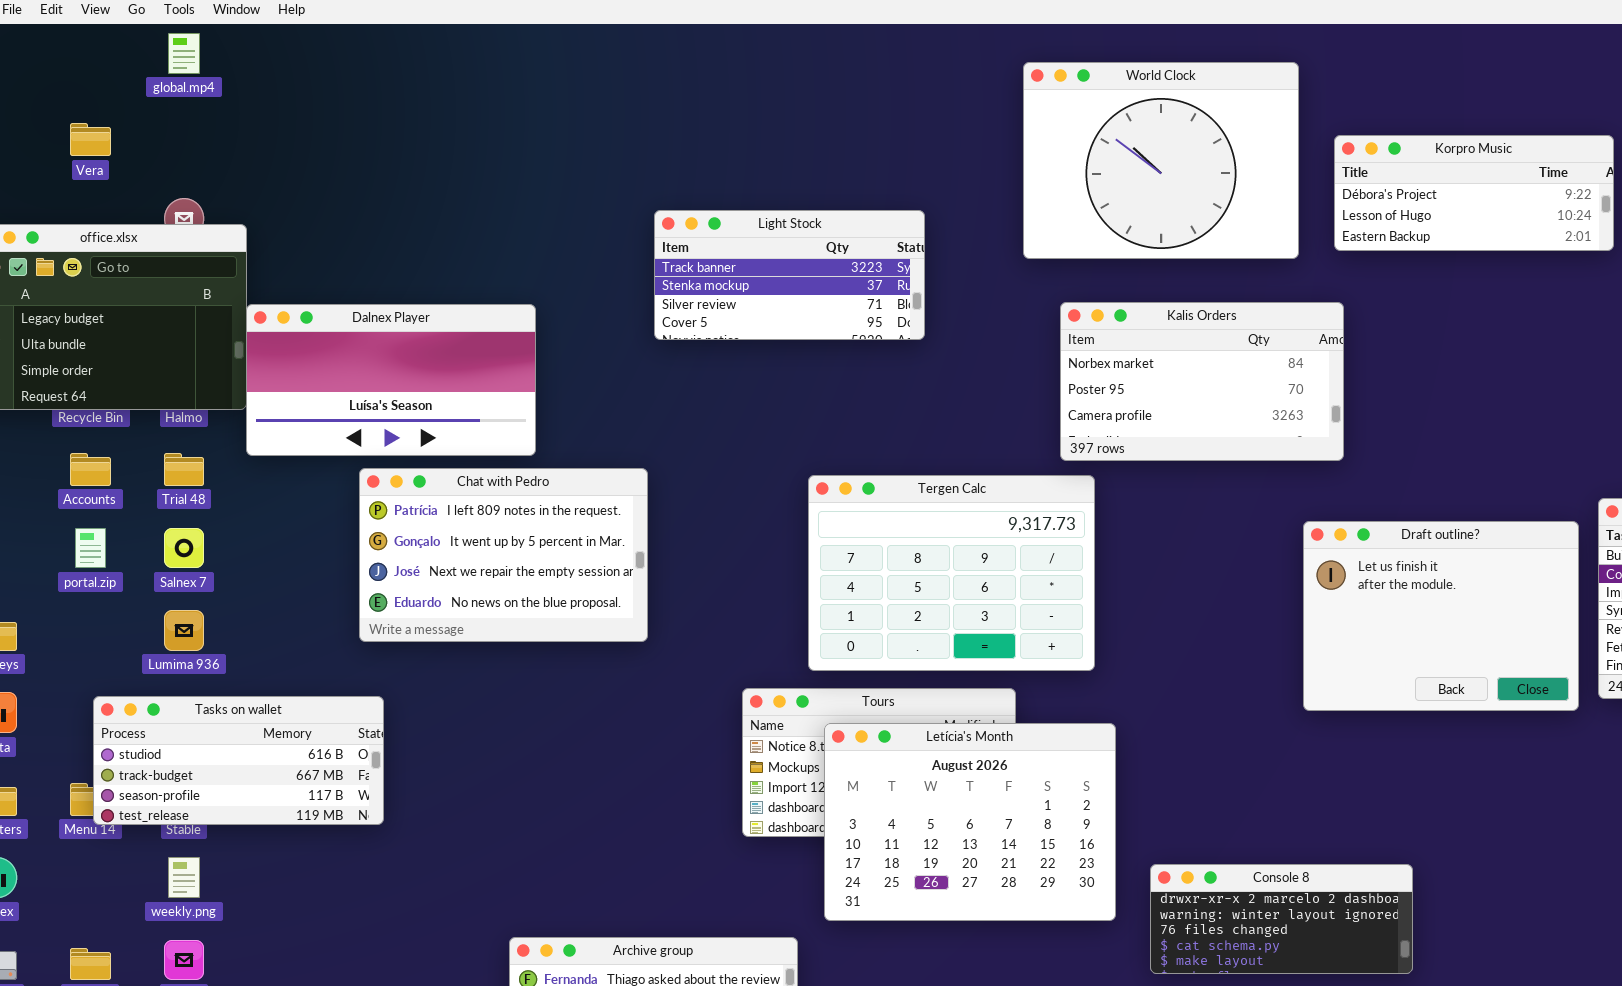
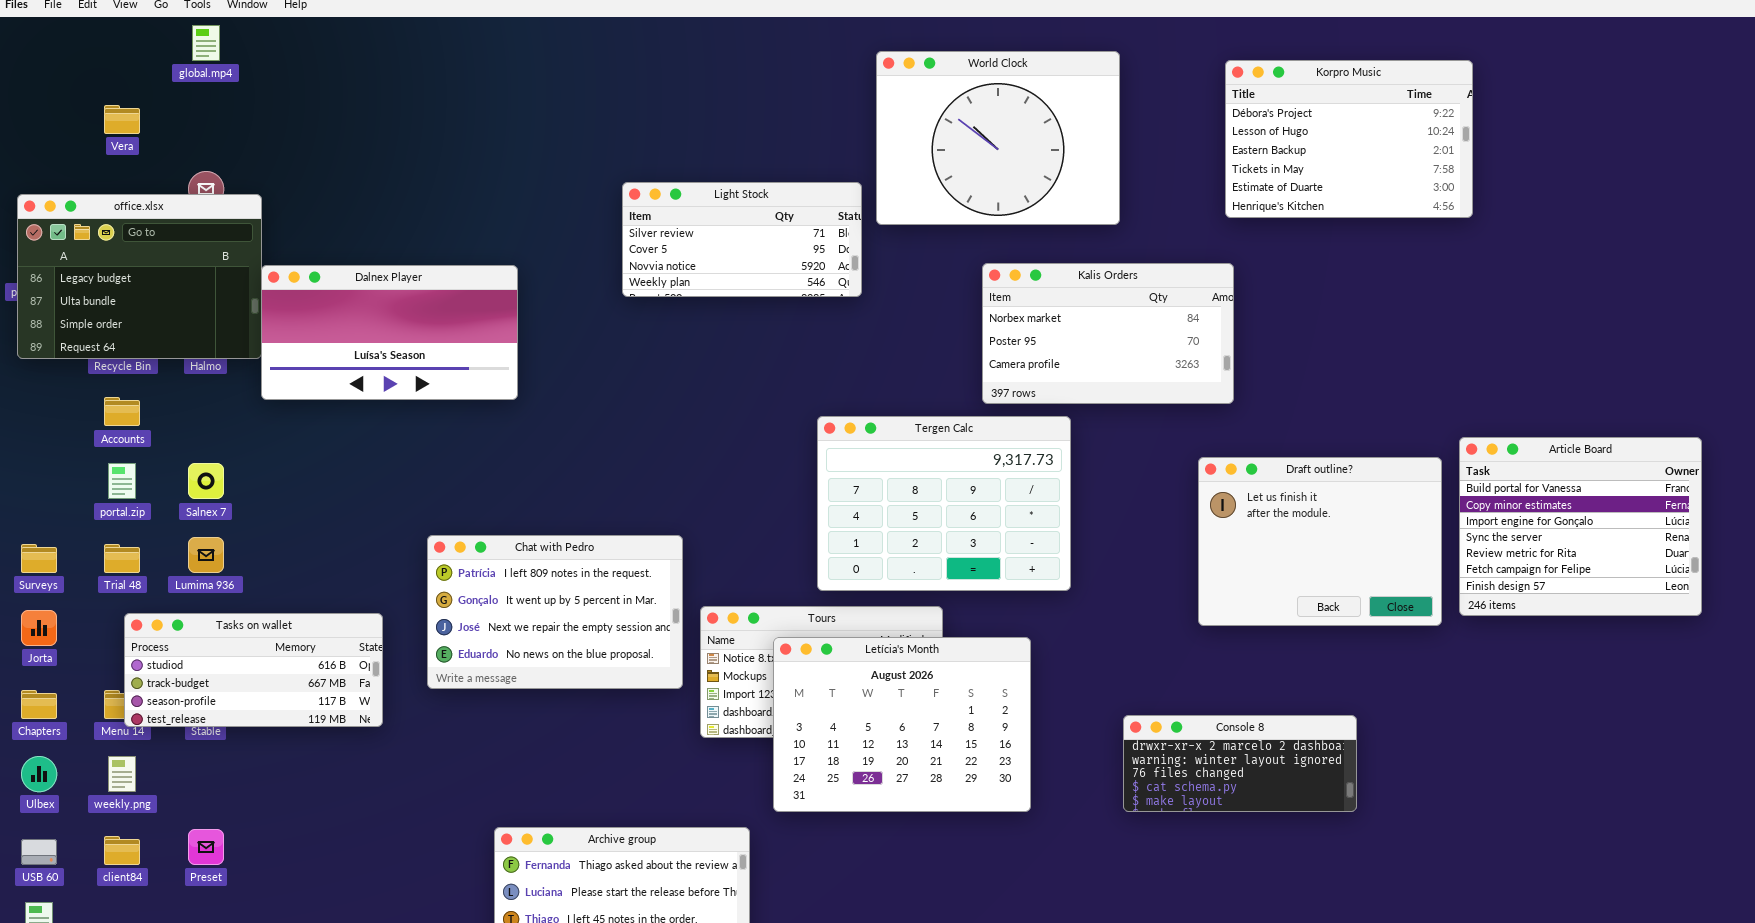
World Clock: [1023,62,1299,259] -> [876,51,1120,225], moved
Korpro Music: [1334,135,1614,251] -> [1225,60,1473,218], resized
Light Stock: [654,210,925,340] -> [622,182,862,297], scrolled down 2 rows
Trial 48: [164,453,204,486] -> [104,544,140,573], moved
Chat with Pedro: [359,468,648,642] -> [427,535,683,689], moved
Tergen Calc: [808,475,1095,671] -> [817,416,1071,591], moved
weekly.png: [168,857,200,898] -> [108,756,136,792], moved
Console 8: [1150,864,1413,974] -> [1123,715,1357,812], moved

